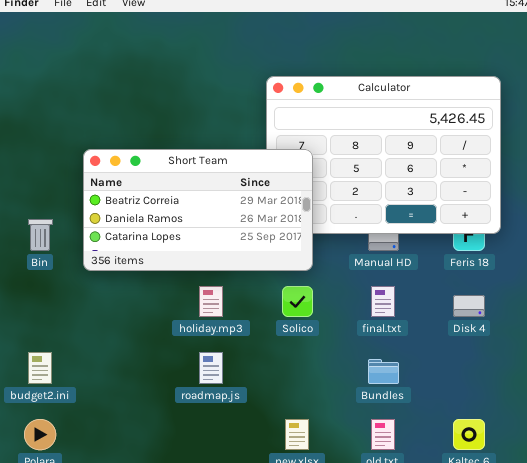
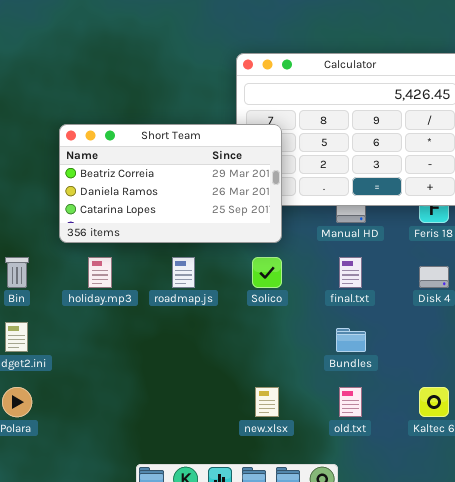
Bin: [28,219,53,251] -> [5,257,29,288], moved
holiday.mp3: [199,286,223,317] -> [88,257,112,288], moved
roadmap.js: [199,352,223,384] -> [172,257,195,288], moved

